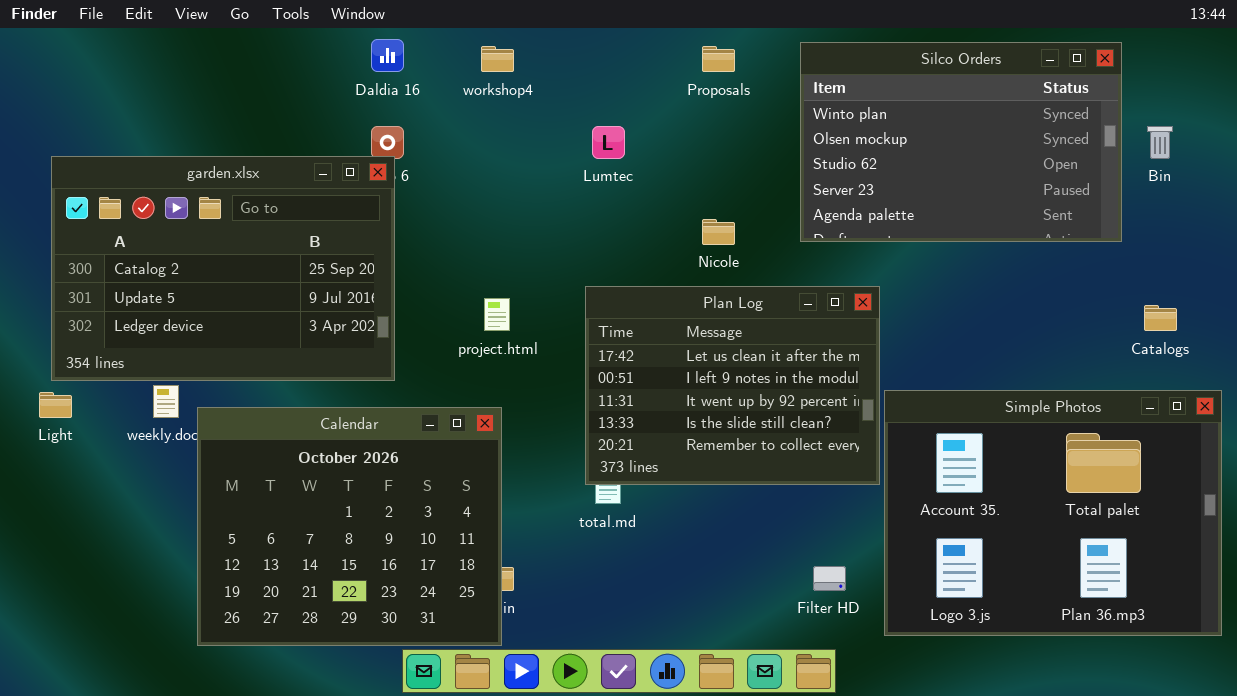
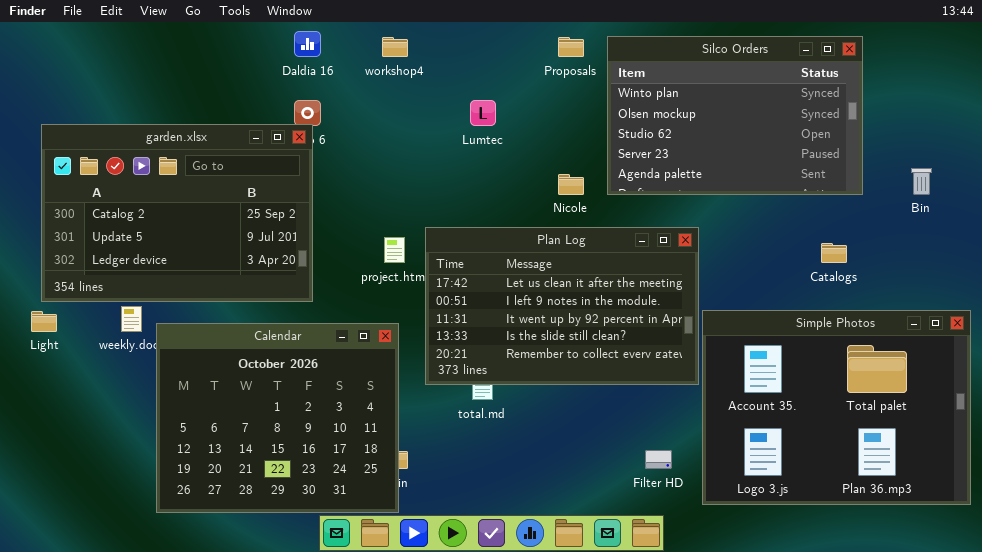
Silco Orders: [800,42,1122,242] -> [607,36,863,195], moved
Bin: [1147,126,1173,159] -> [911,168,932,195], moved
Plan Log: [585,286,880,485] -> [425,227,699,385], resized
Catalogs: [1144,305,1177,331] -> [821,243,847,263], moved

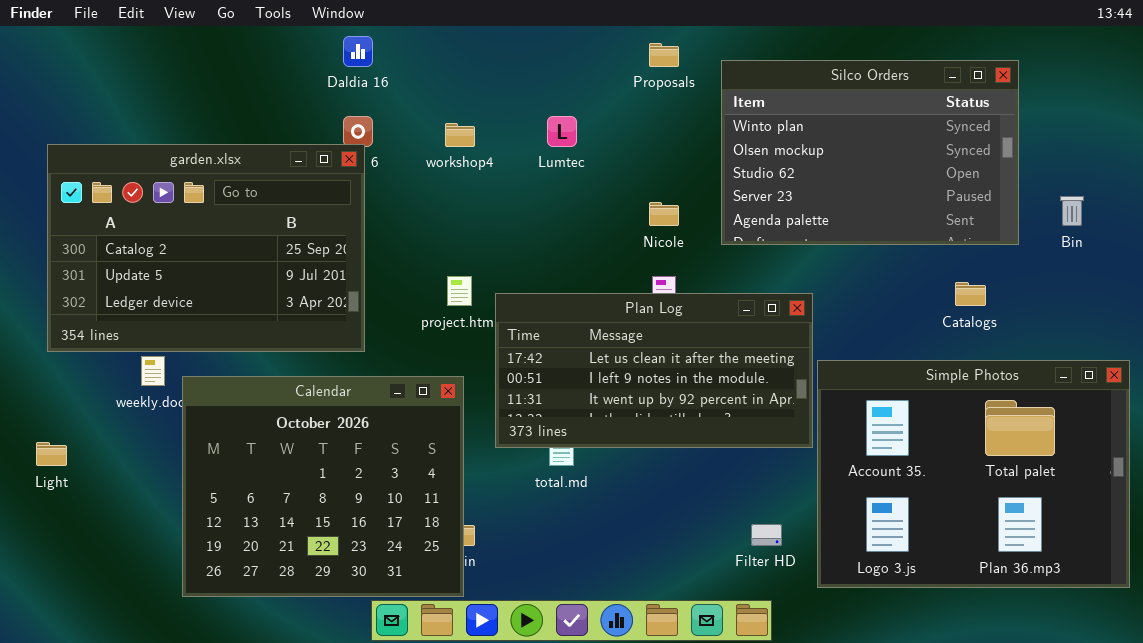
Silco Orders: [607,36,863,195] -> [721,60,1019,245], moved
workshop4: [382,37,408,57] -> [445,123,475,147], moved
Plan Log: [425,227,699,385] -> [495,293,813,448], resized
Light: [31,311,57,332] -> [36,442,67,466], moved

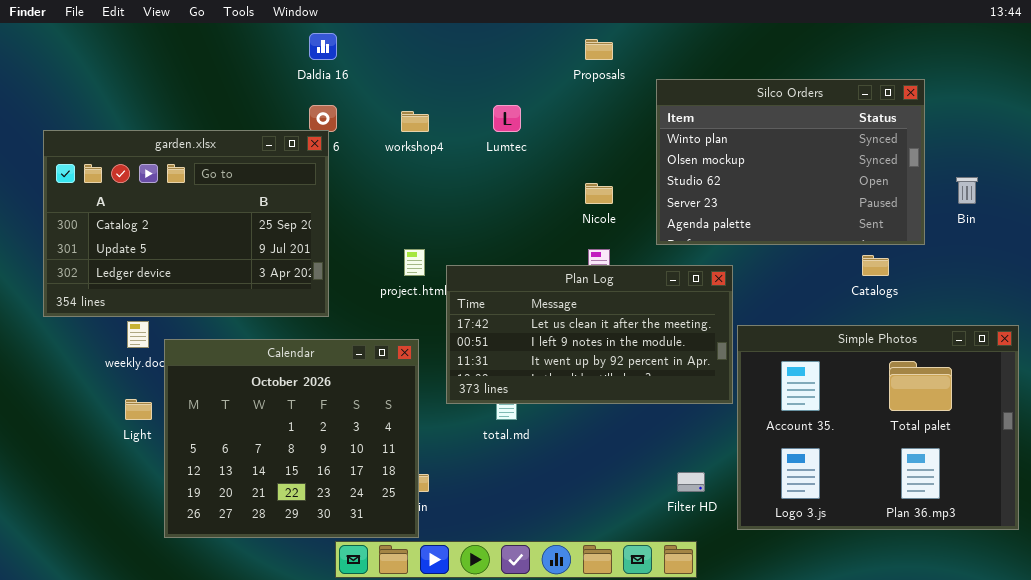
Silco Orders: [721,60,1019,245] -> [656,79,925,245], moved
Light: [36,442,67,466] -> [125,399,152,420], moved

